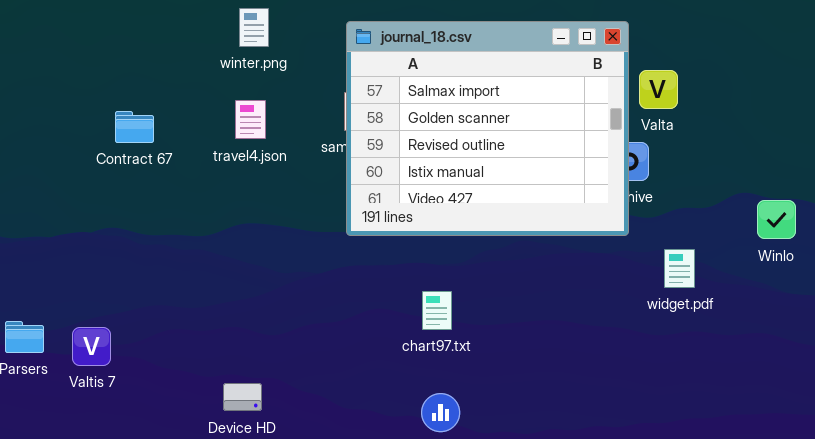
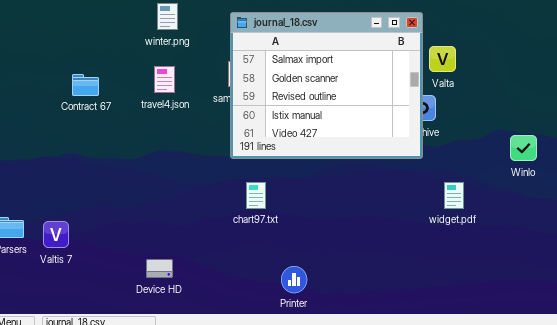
widget.pdf: [664,249,695,288] -> [444,182,464,209], moved
chart97.txt: [422,291,452,330] -> [246,182,266,209], moved

